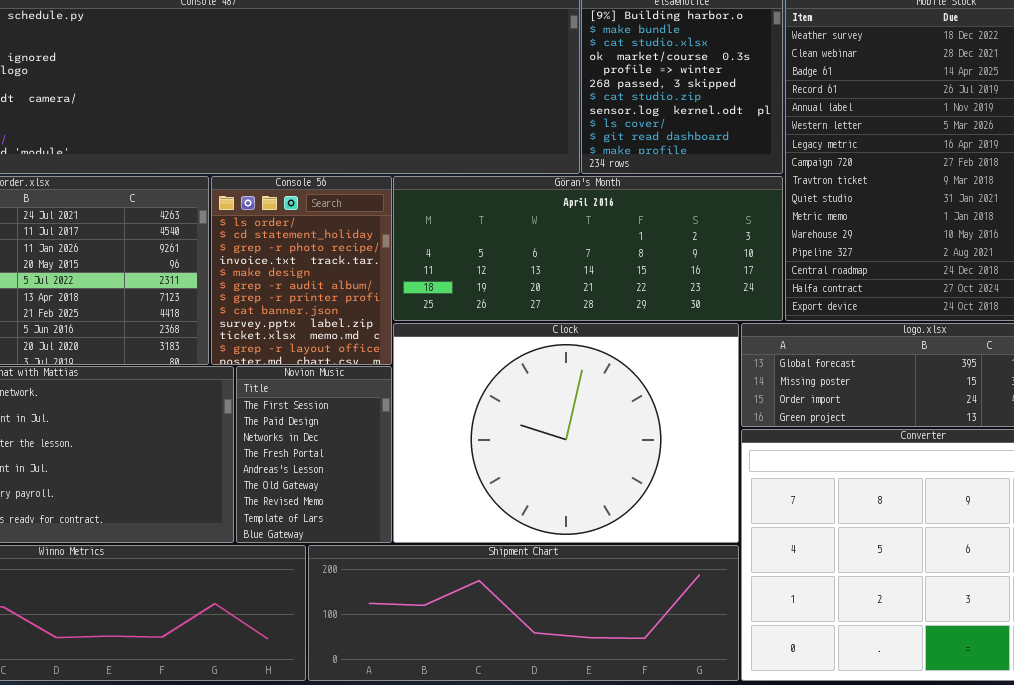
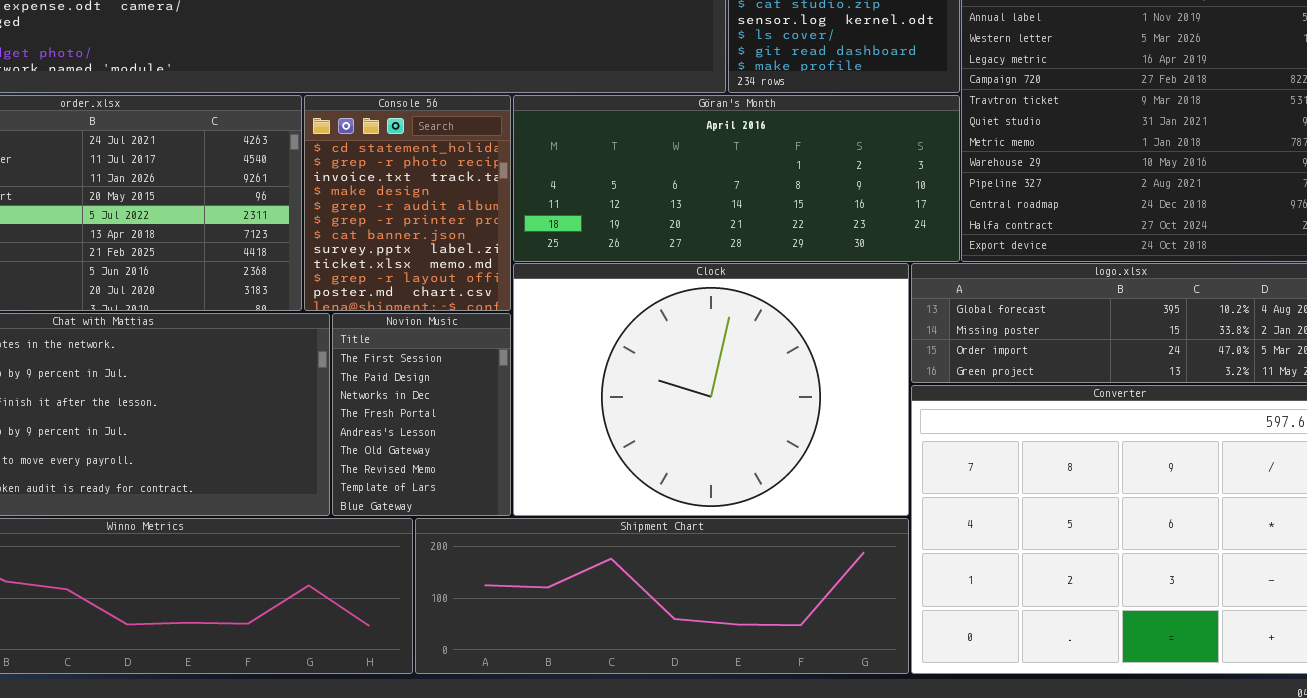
Console 56: [211,176,392,365] -> [304,95,511,311], scrolled down 1 row

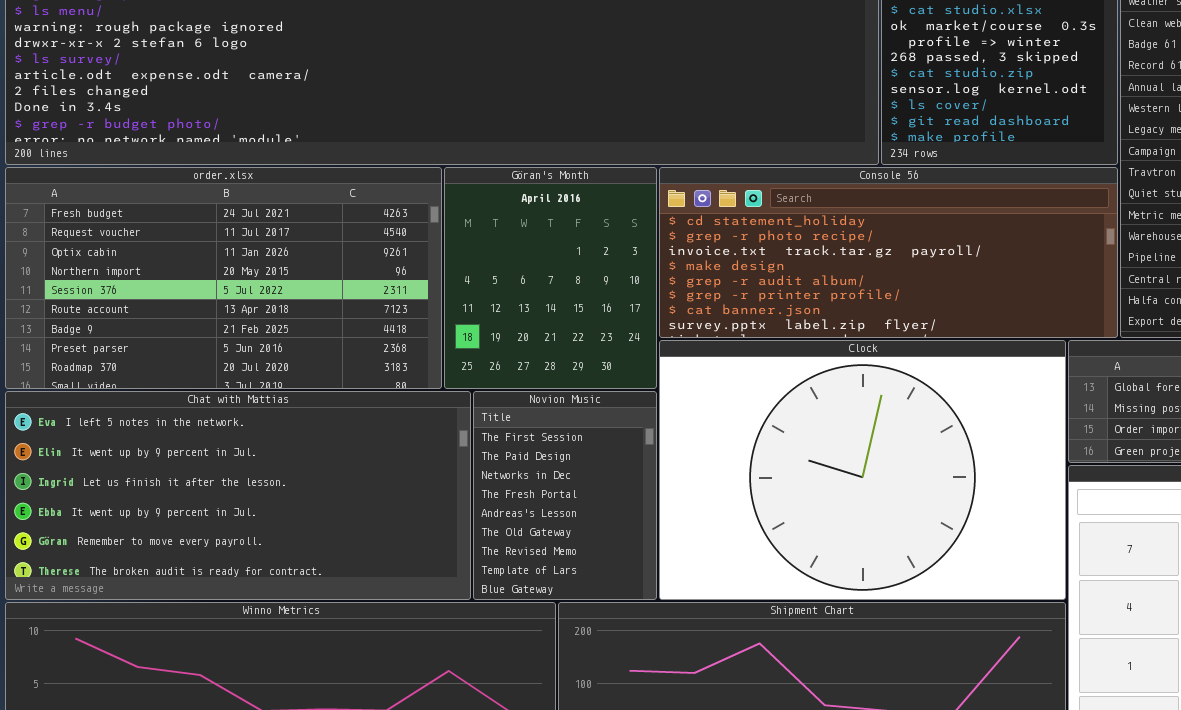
Console 56: [304,95,511,311] -> [659,167,1118,338], moved, resized
Göran's Month: [513,95,960,262] -> [444,167,657,389], moved, resized

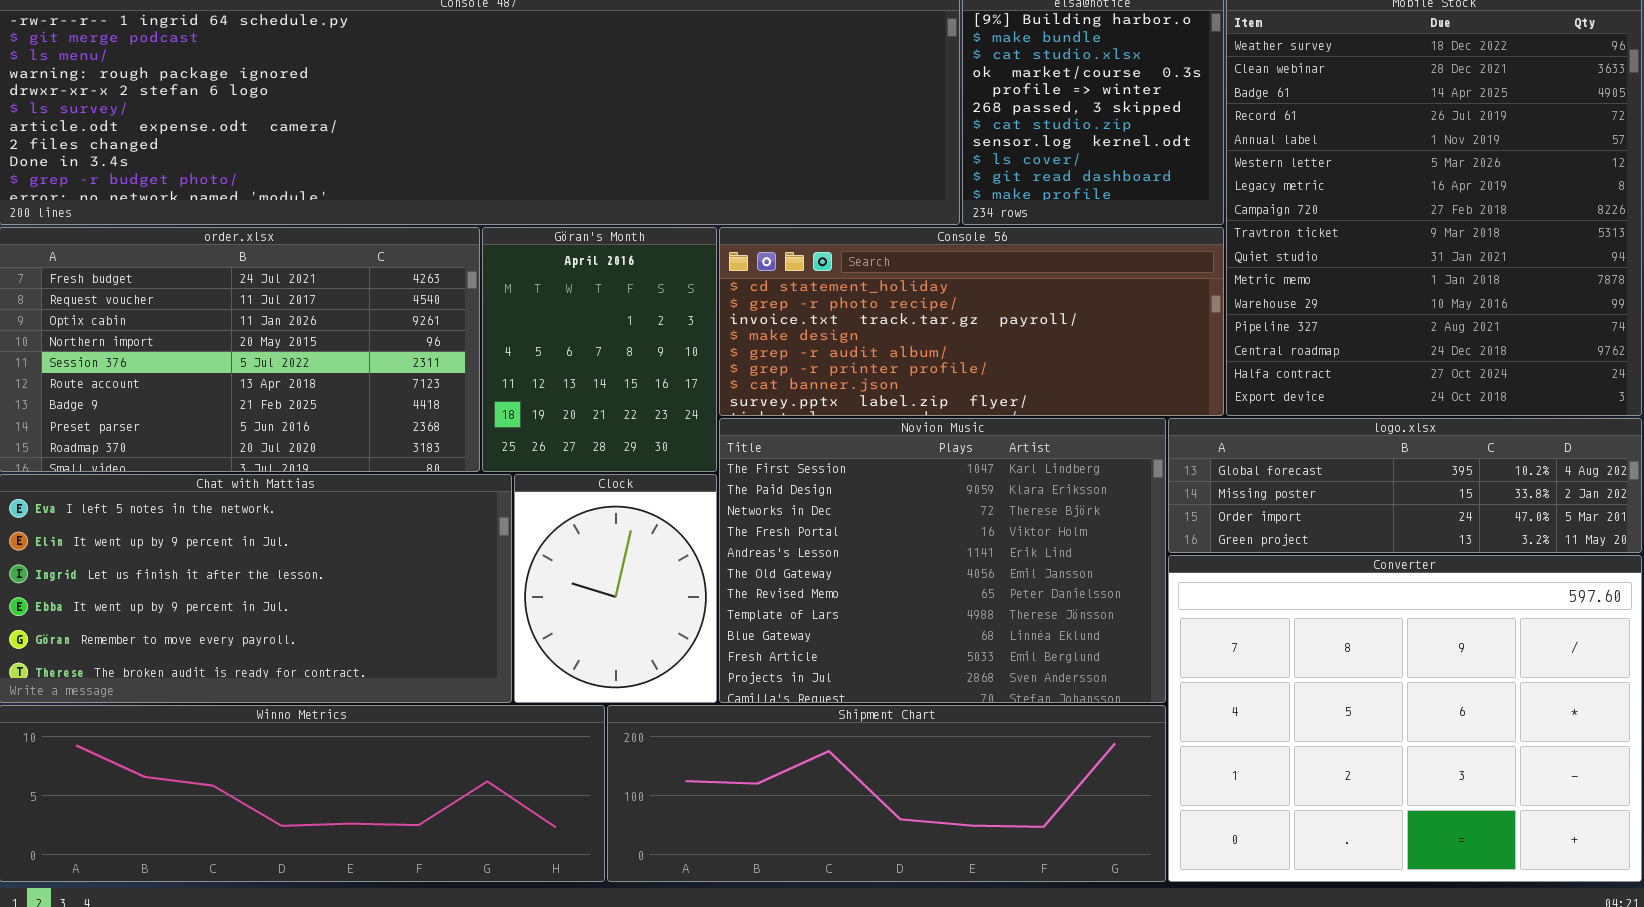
Clock: [659,340,1066,600] -> [514,474,717,703], moved, resized
Novion Music: [473,391,657,600] -> [719,418,1166,703], moved, resized

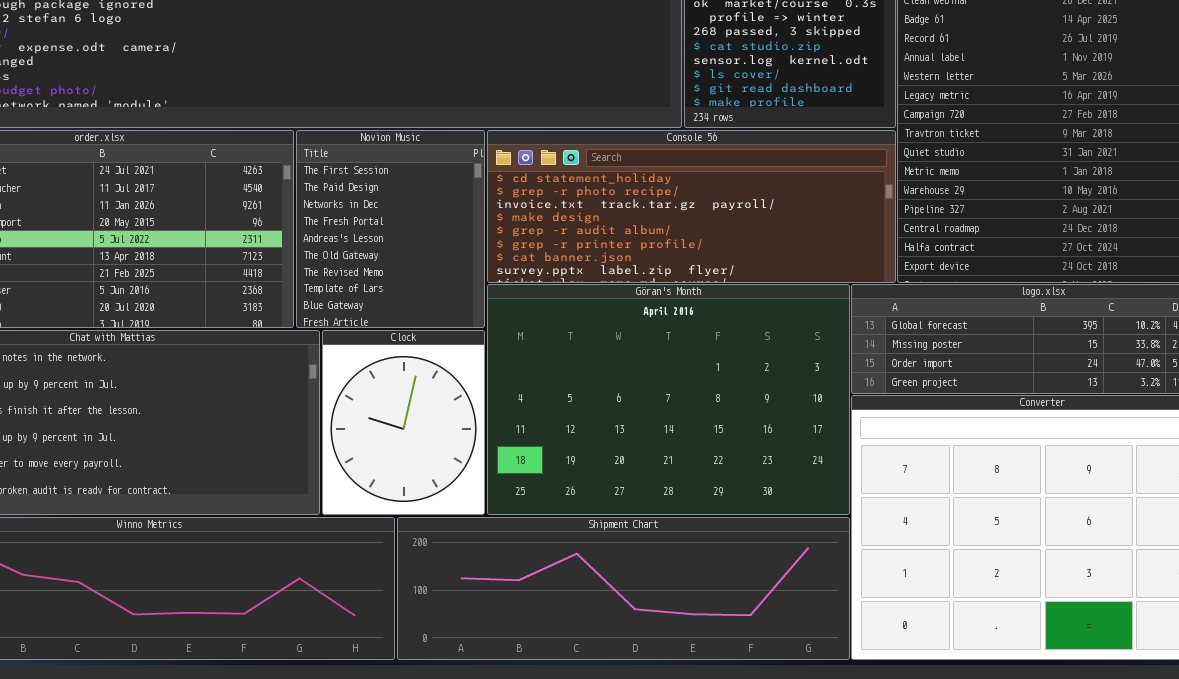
Göran's Month: [482,227,717,472] -> [487,284,850,515], moved, resized
Novion Music: [719,418,1166,703] -> [296,130,485,328], moved, resized

